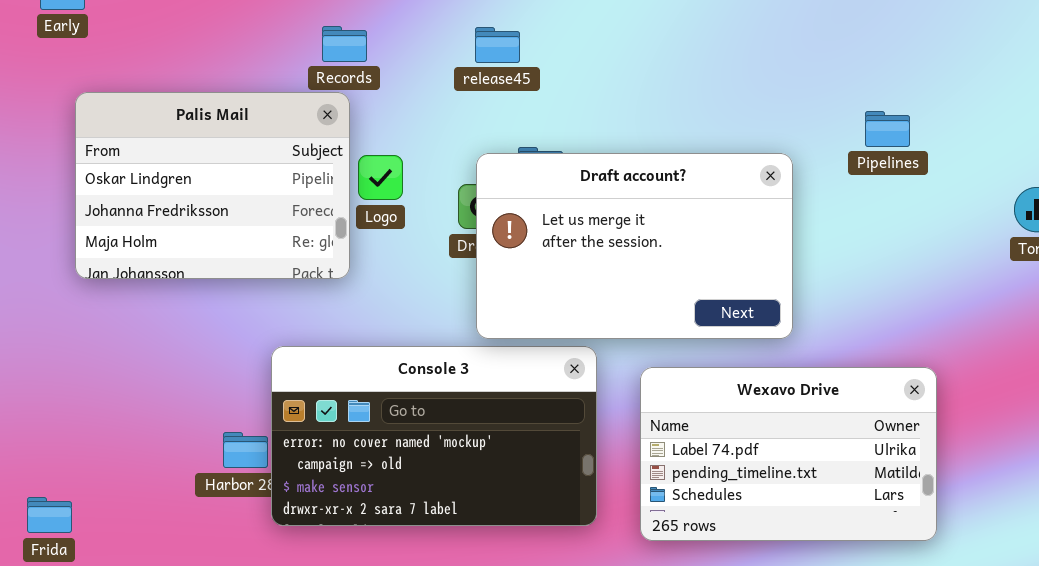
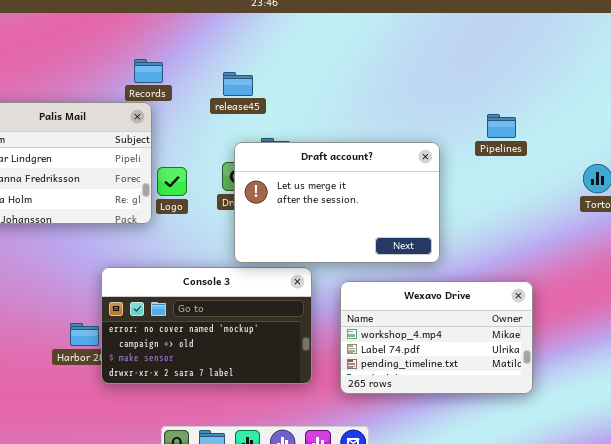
release45: [475,27,520,63] -> [223,72,253,96], moved
Logo: [358,155,403,200] -> [157,167,187,196], moved
Wexavo Drive: [640,367,937,541] -> [340,281,533,394], scrolled up 1 row

